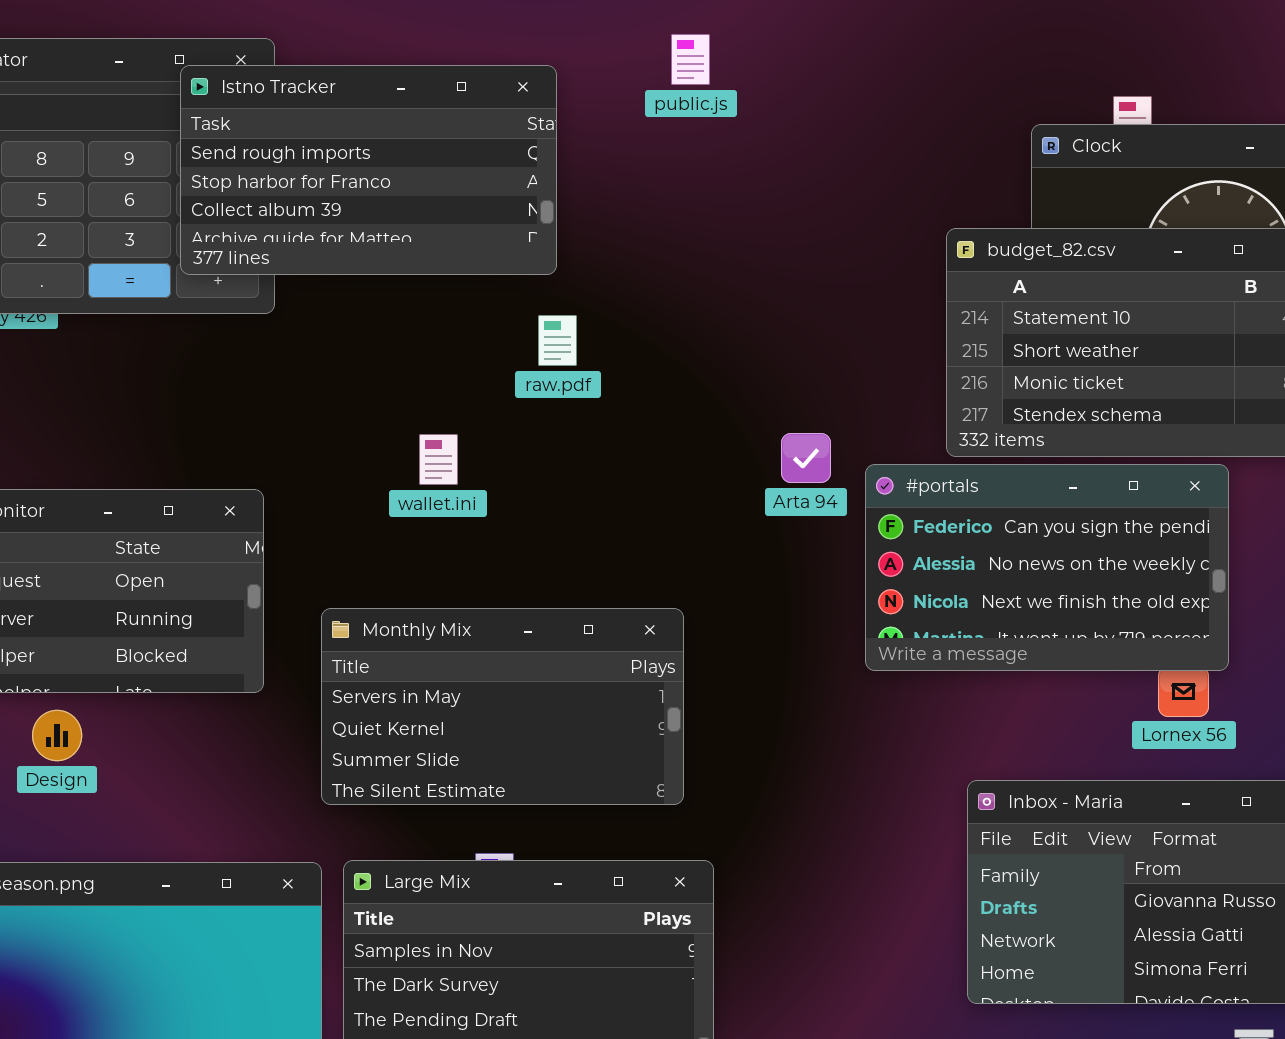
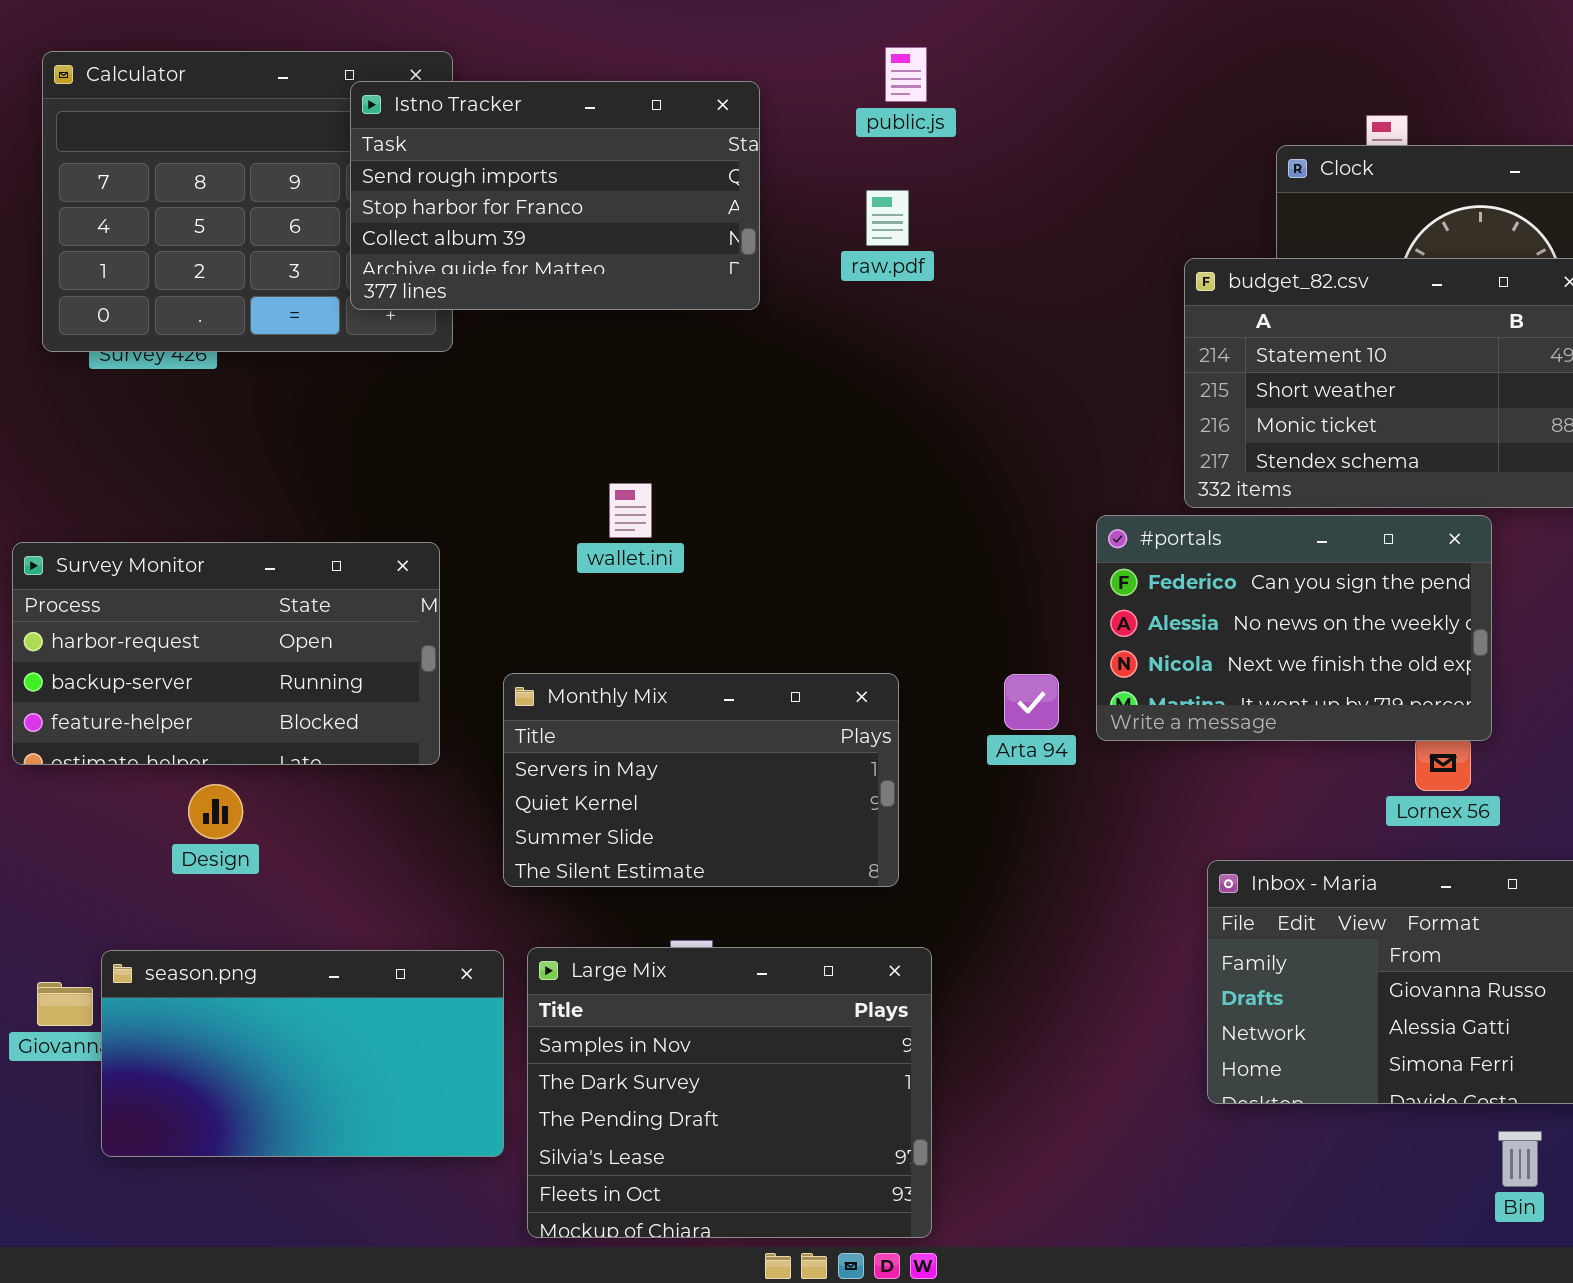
raw.pdf: [538,315,577,366] -> [866,190,909,246], moved
Arta 94: [781,433,831,483] -> [1004,674,1059,730], moved

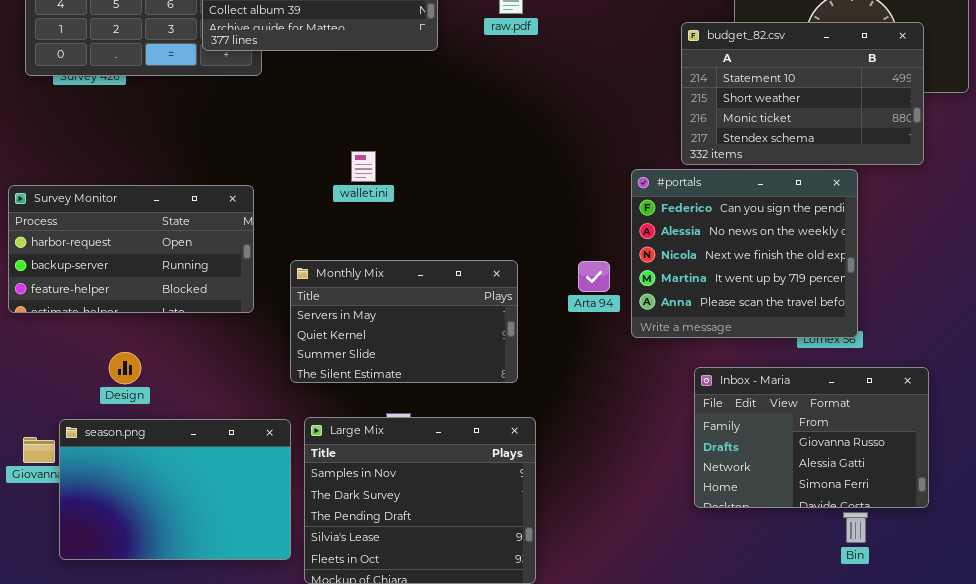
#portals: [1096,515,1492,741] -> [631,169,858,338], resized
Design: [188,784,243,839] -> [109,352,141,384], moved
season.png: [101,950,504,1157] -> [59,419,291,560], resized
Bin: [1498,1131,1542,1187] -> [843,512,868,543], moved

